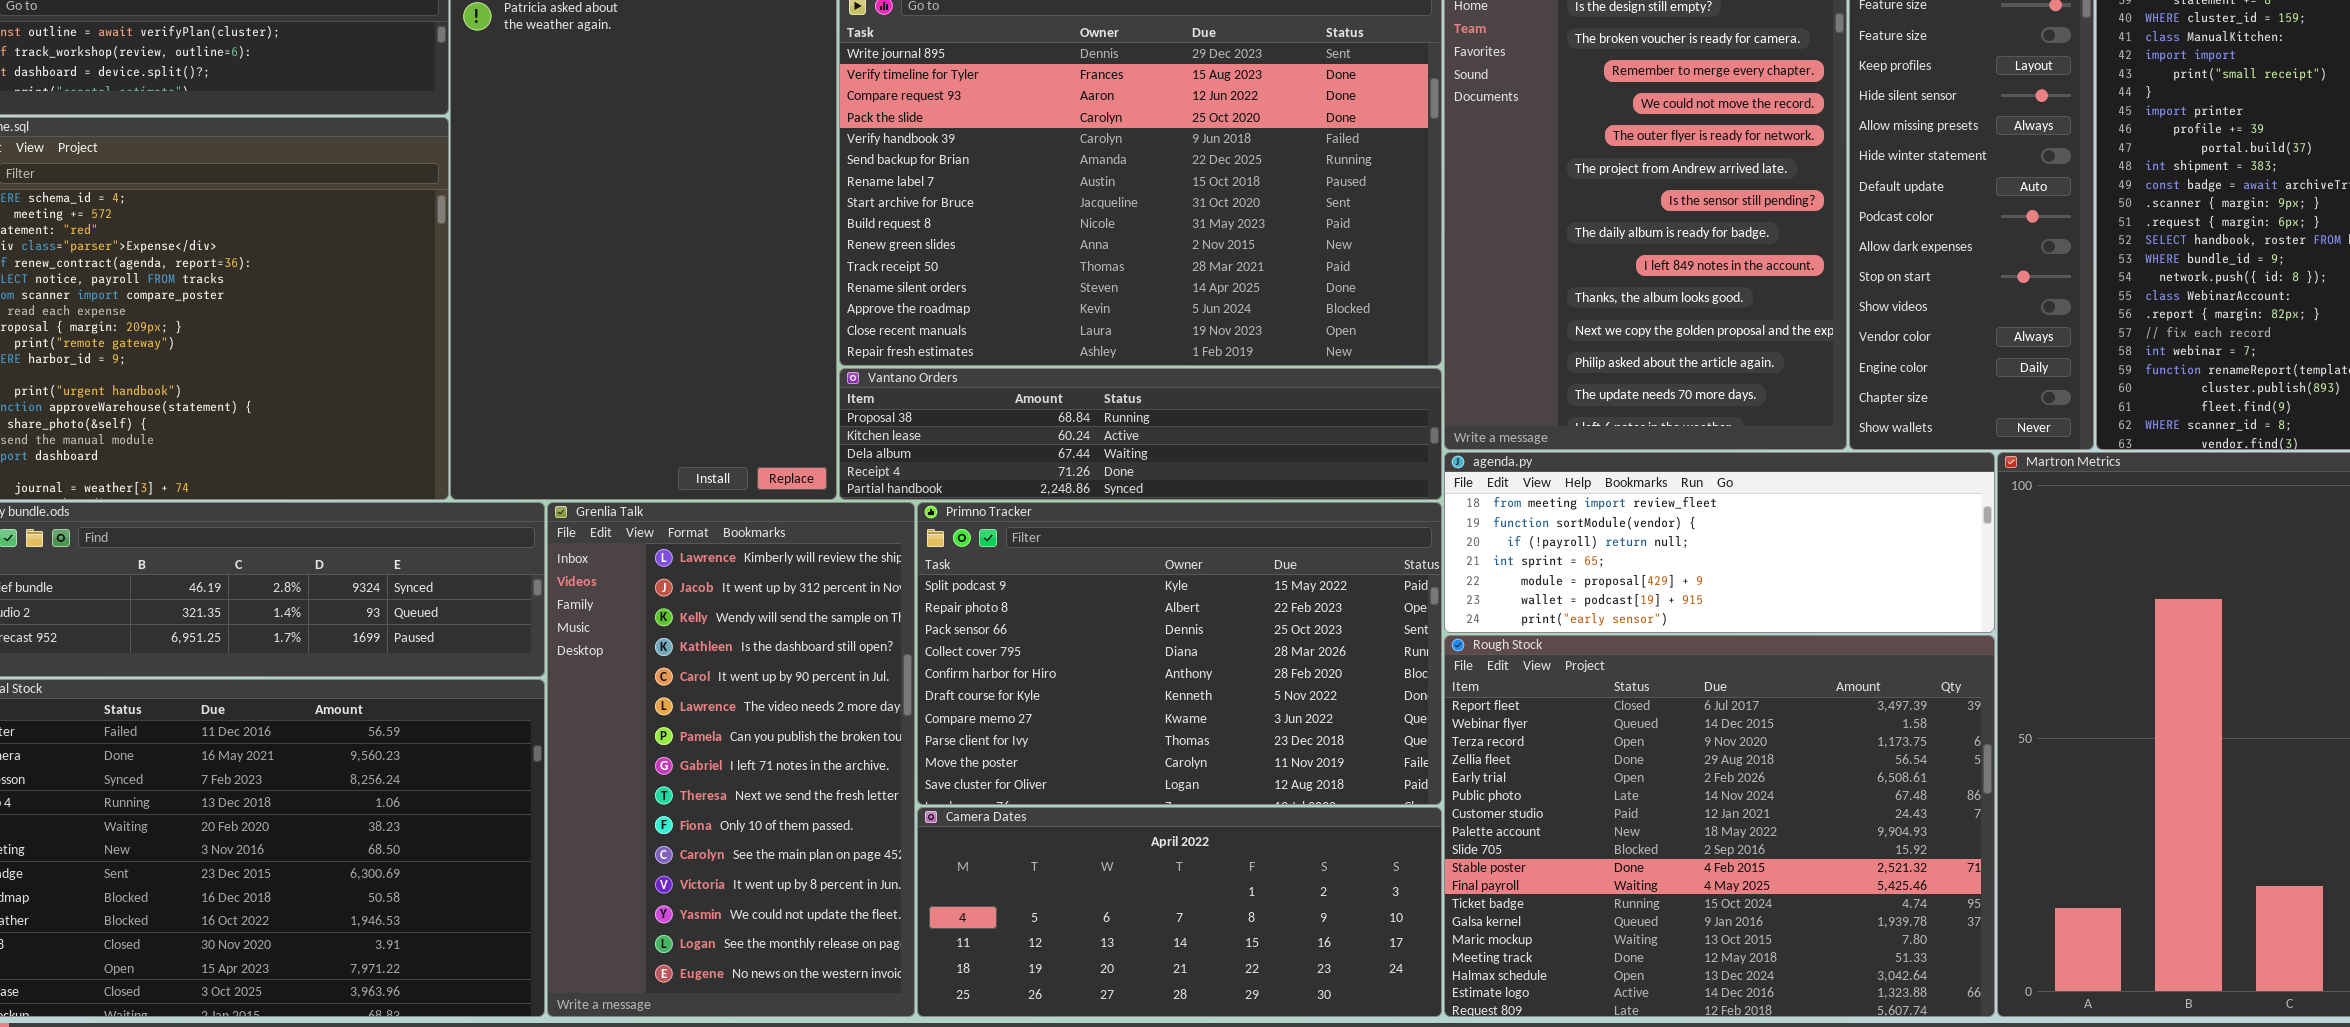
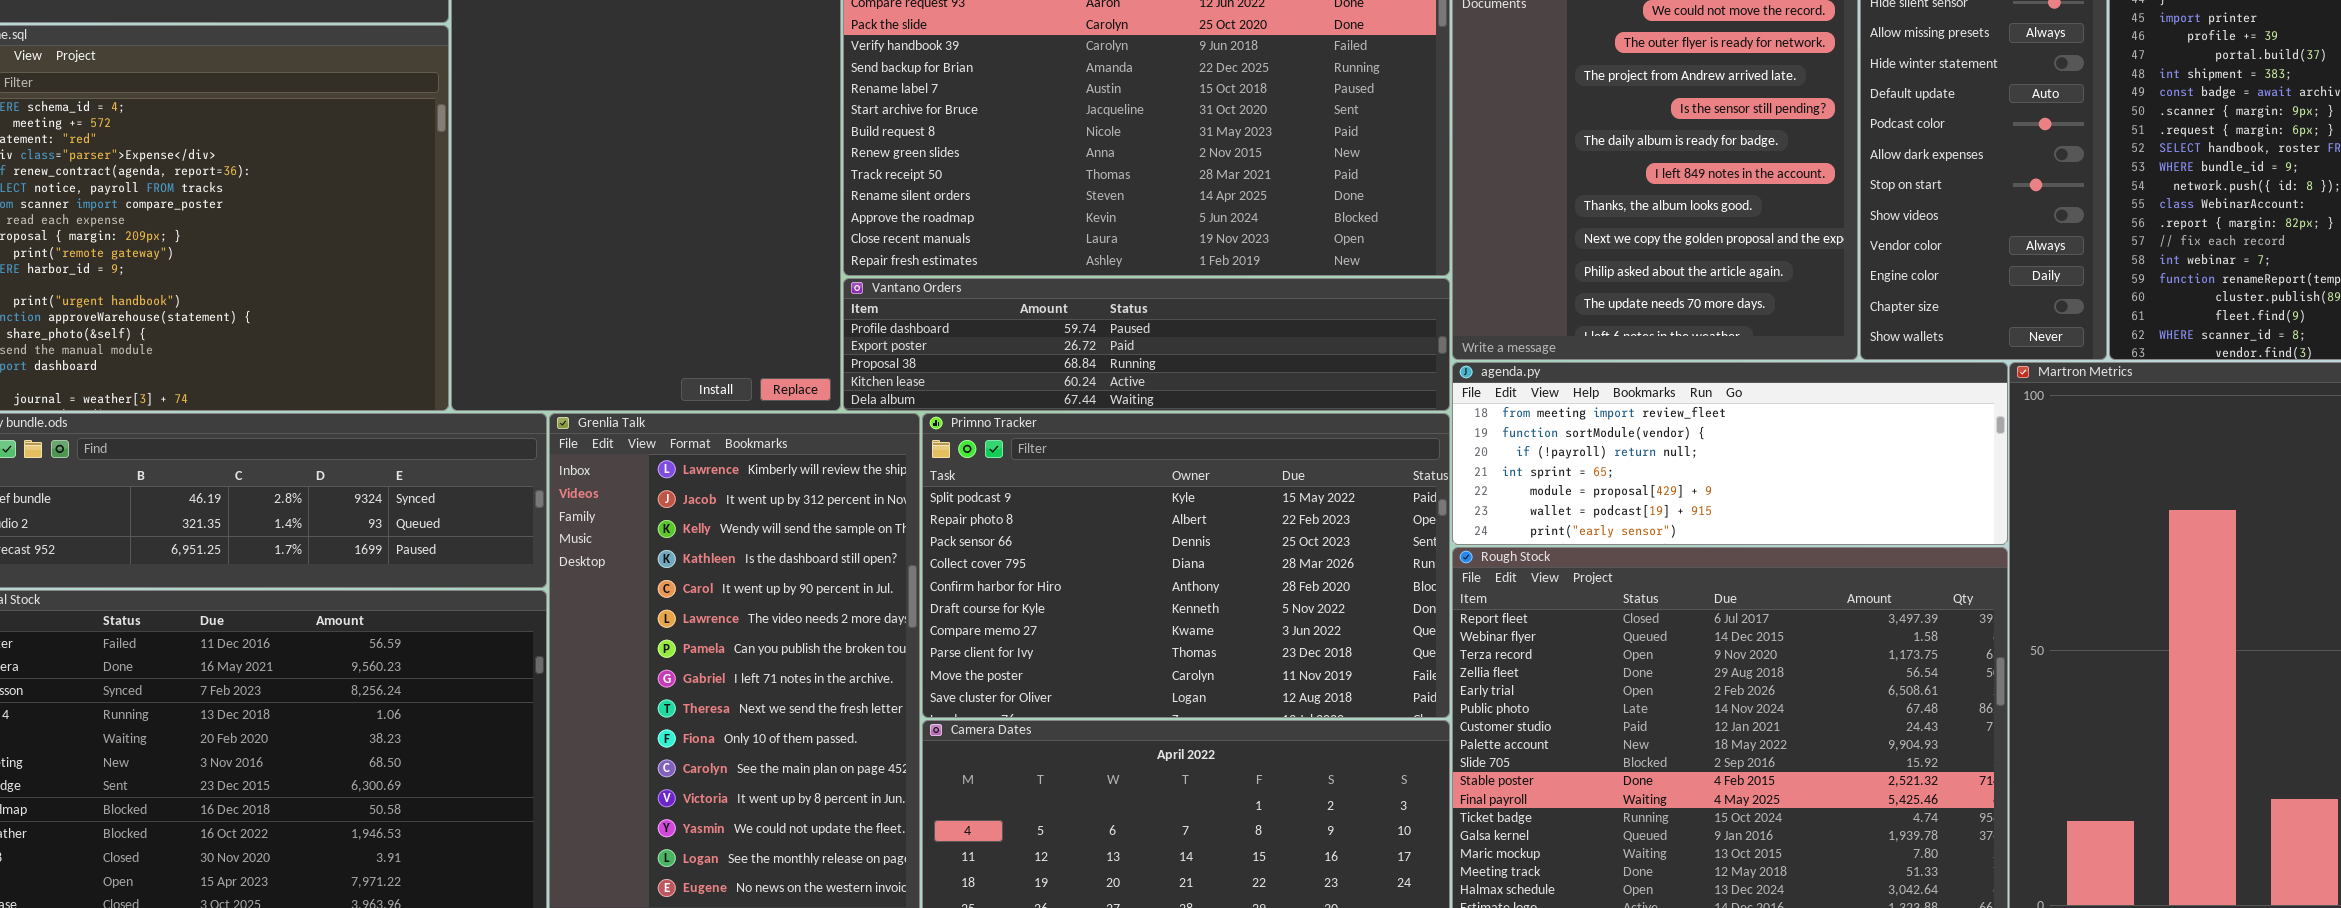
Vantano Orders: [839,368,1442,500] -> [843,278,1450,411], scrolled up 2 rows

